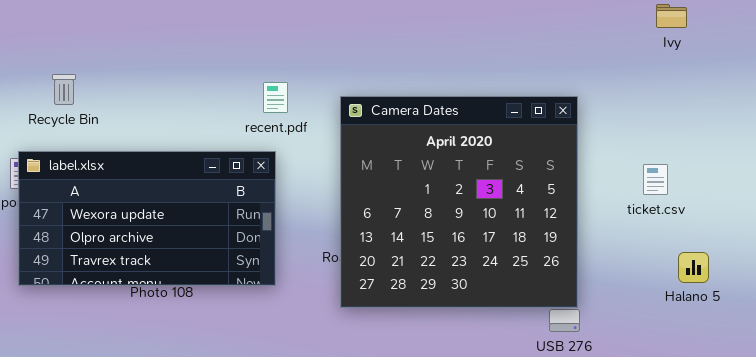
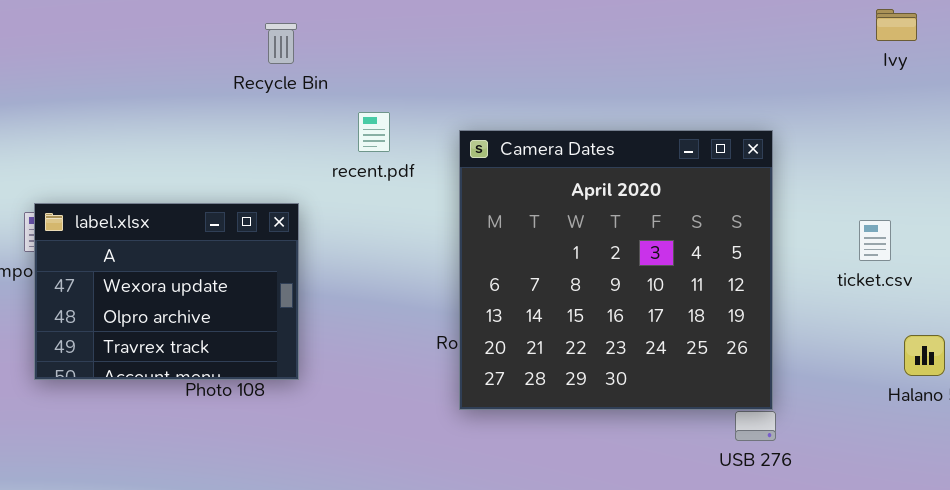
Recycle Bin: [52,74,76,105] -> [265,23,297,64], moved
label.xlsx: [18,151,276,286] -> [34,203,299,380], resized

